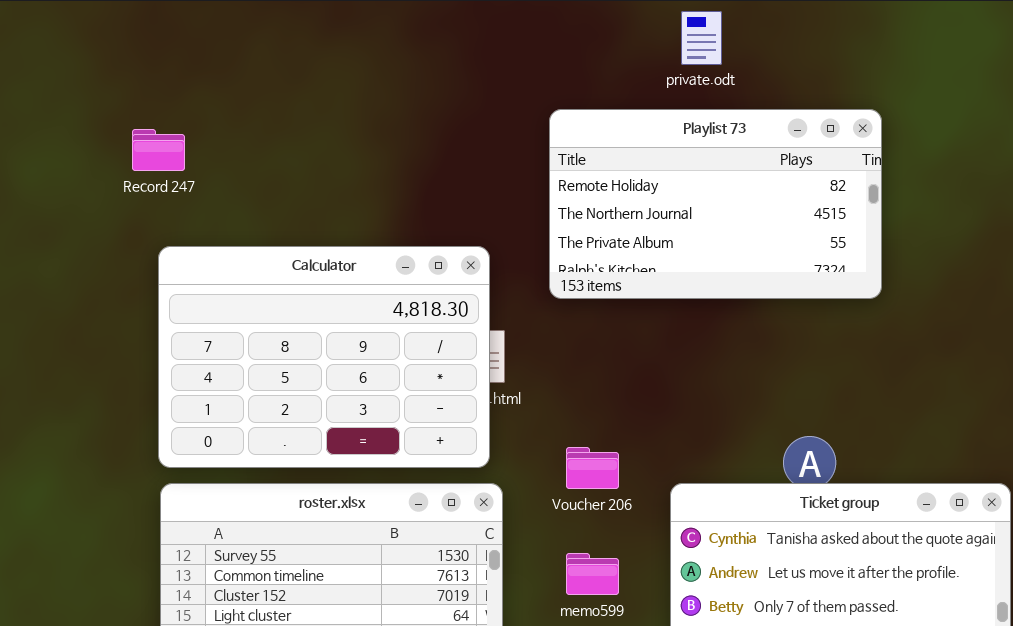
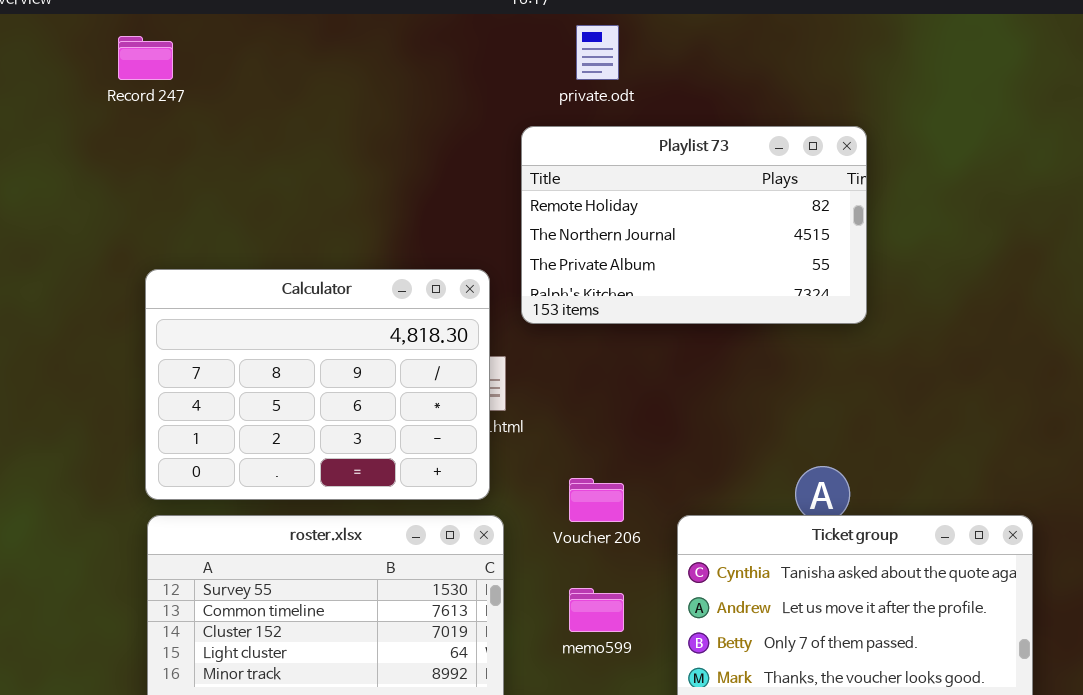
private.odt: [681,11,722,65] -> [576,25,619,80], moved
Playlist 73: [549,109,882,299] -> [521,126,867,324], moved
Record 247: [132,129,185,171] -> [118,36,173,80], moved

